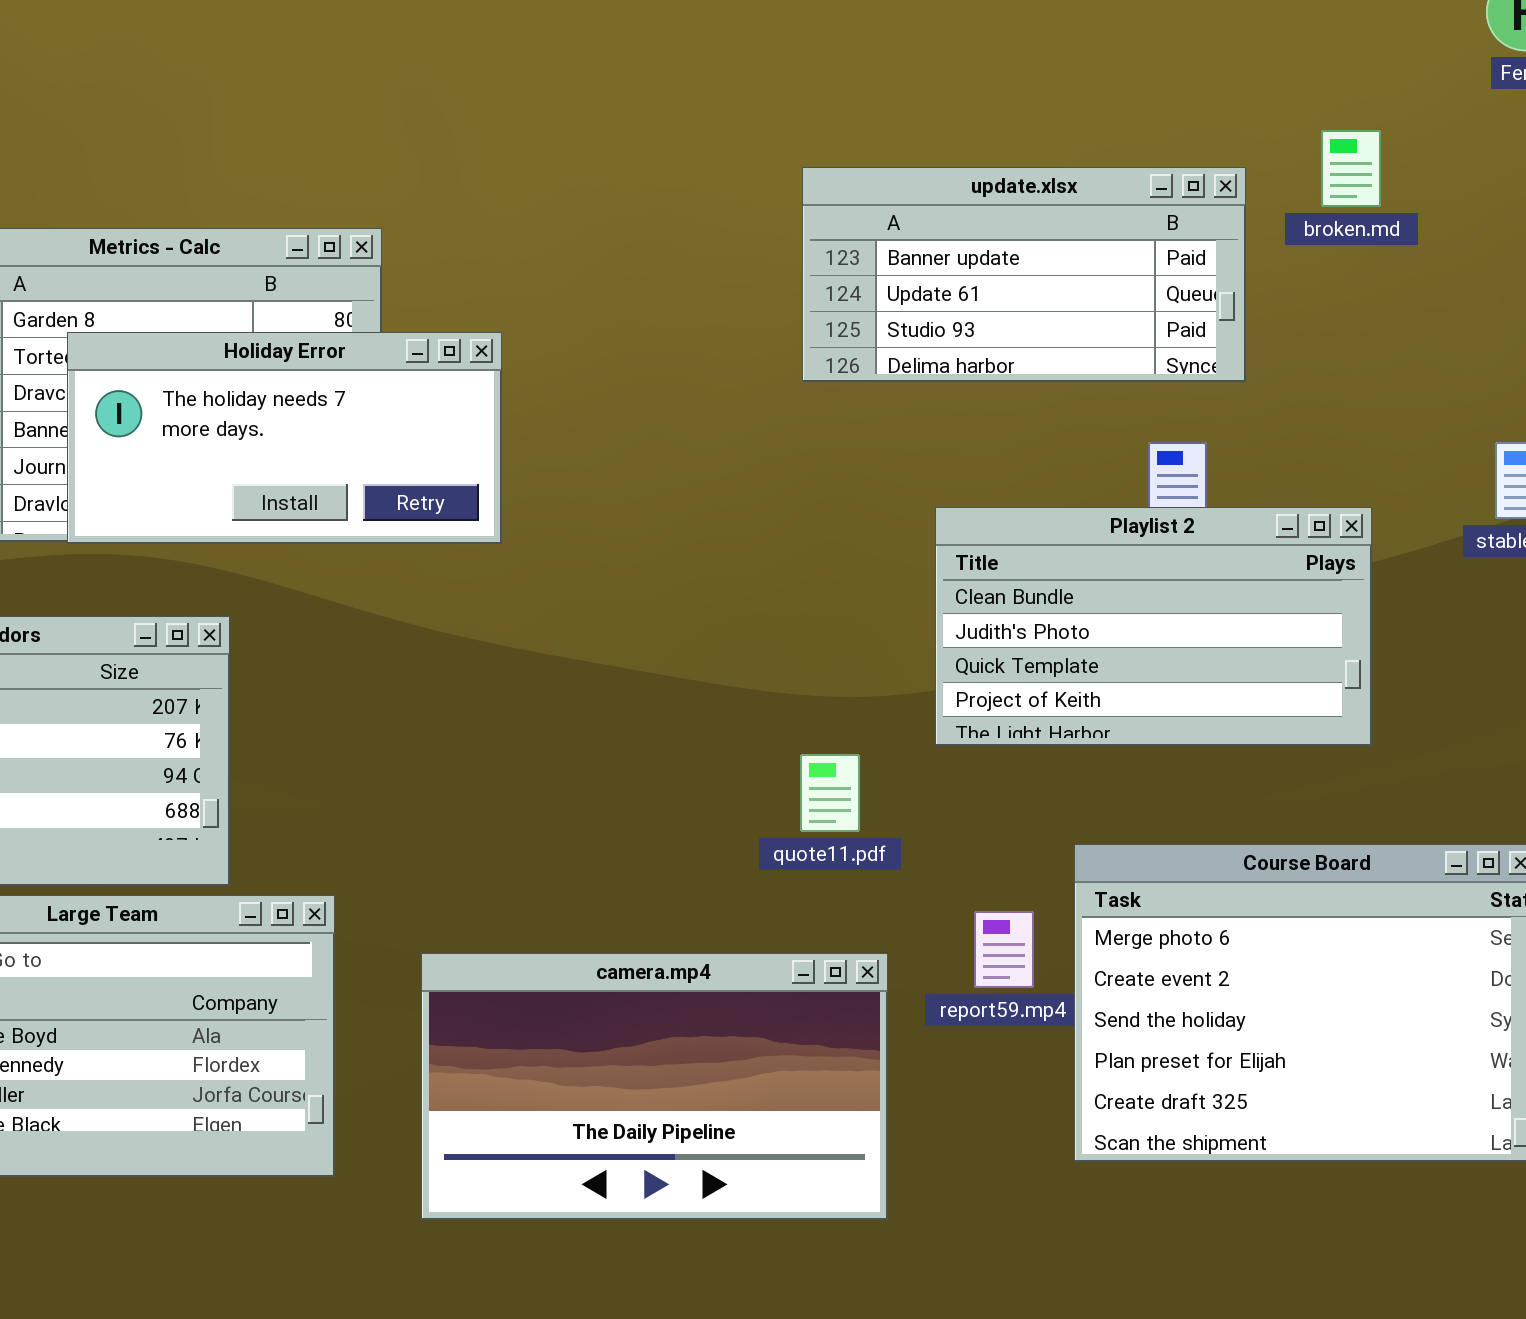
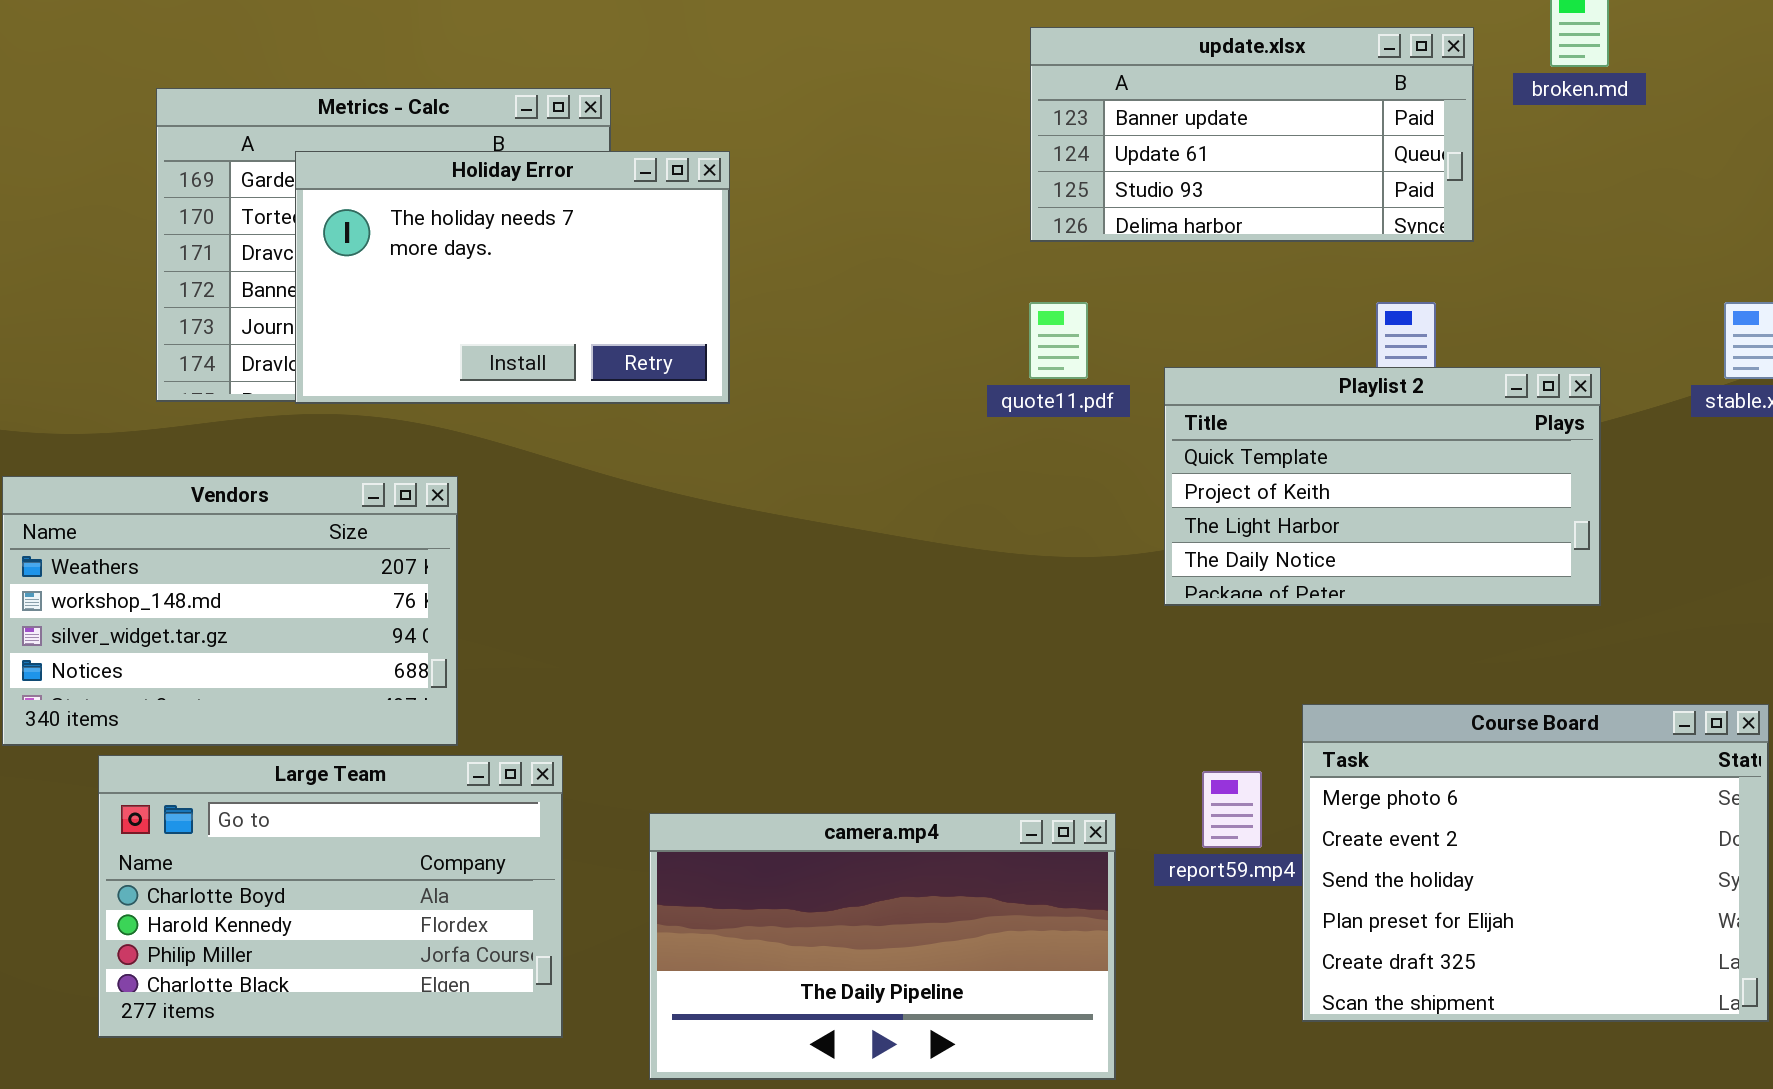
Holiday Error: [67,332,502,544] -> [295,151,730,404], resized
Playlist 2: [935,507,1372,746] -> [1164,367,1601,606], scrolled down 2 rows
quote11.pdf: [800,754,860,832] -> [1029,302,1088,379], moved

